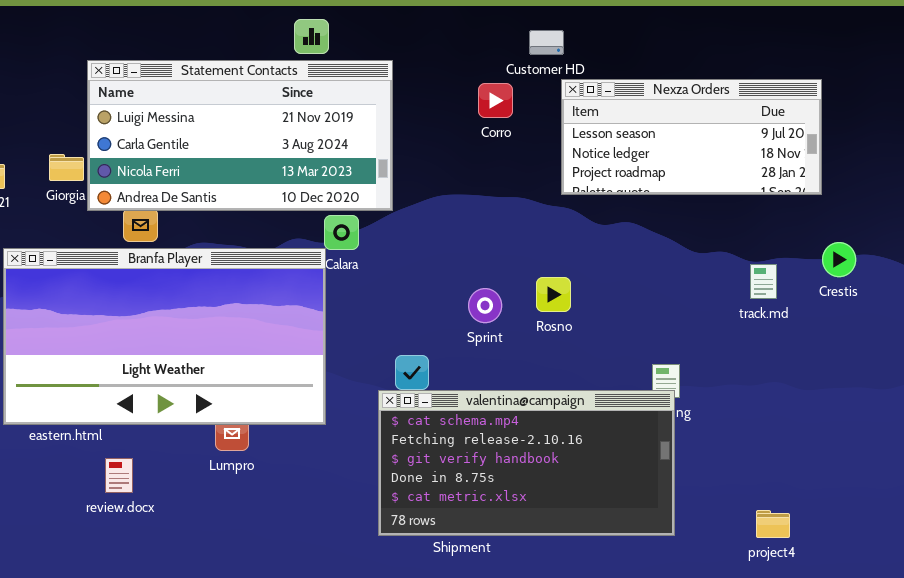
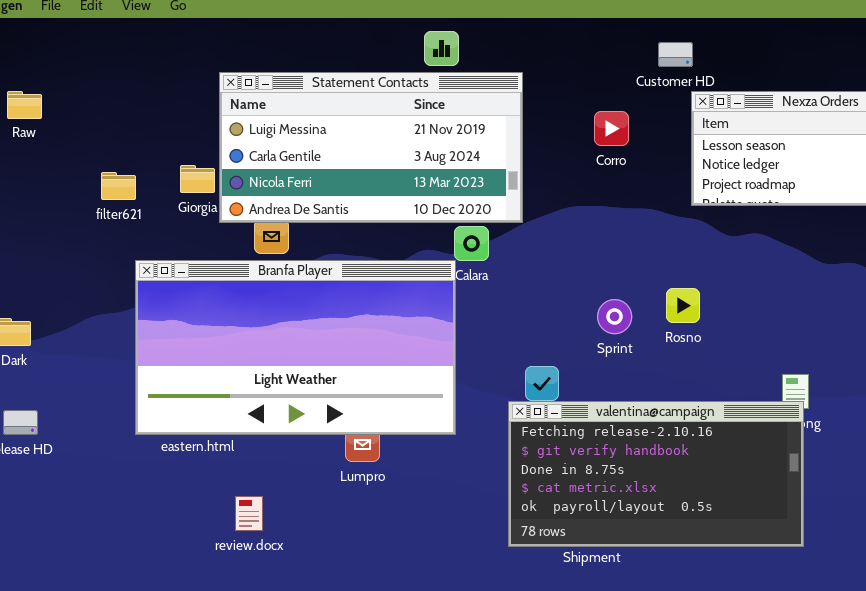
Corro: [478,83,513,118] -> [594,111,629,146], moved
valentina@campaign: [378,390,675,536] -> [508,401,804,547], scrolled down 1 row
review.docx: [105,458,133,493] -> [235,496,263,531], moved

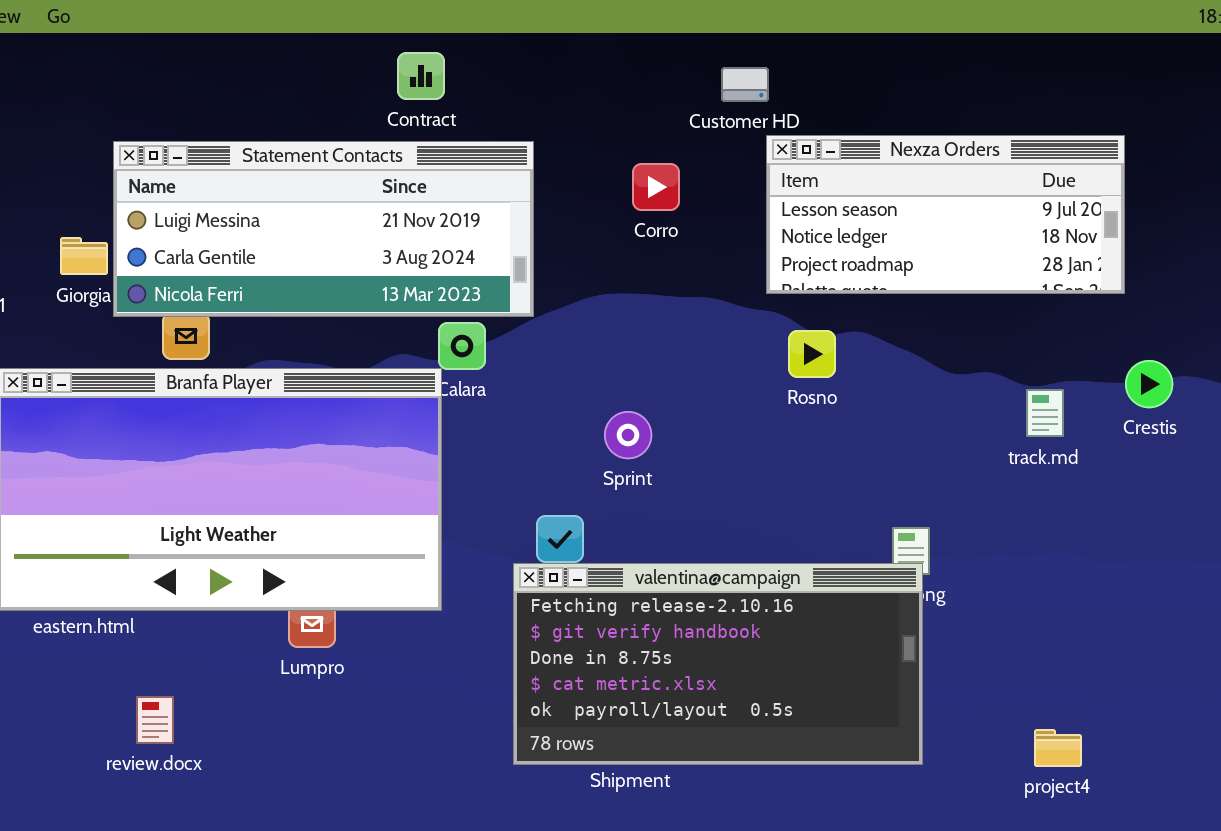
Statement Contacts: [219,72,523,223] -> [113,141,534,317], resized
Rosno: [666,288,700,323] -> [788,330,836,378], moved
Sprint: [597,299,632,334] -> [604,411,652,459], moved

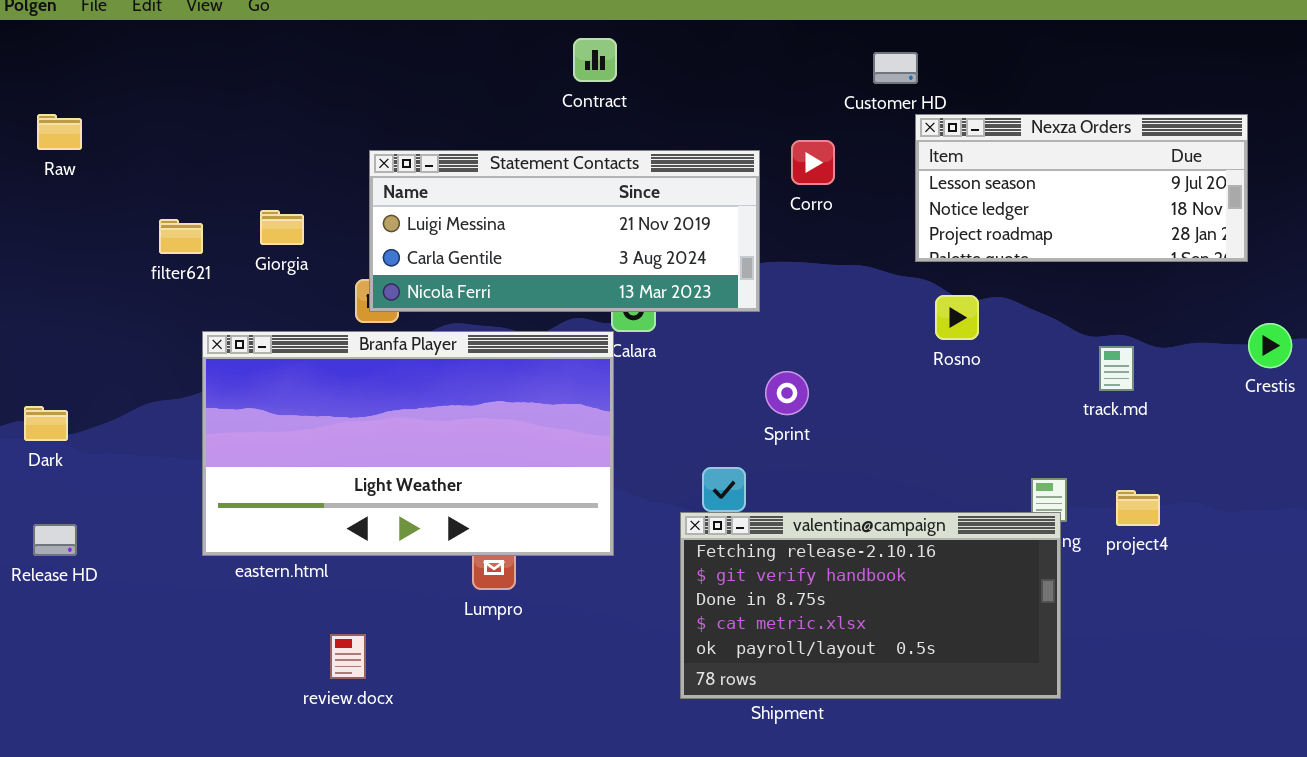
Statement Contacts: [113,141,534,317] -> [369,150,760,312], moved
track.md: [1026,389,1064,437] -> [1099,346,1134,391], moved
project4: [1034,729,1082,767] -> [1116,490,1160,526], moved

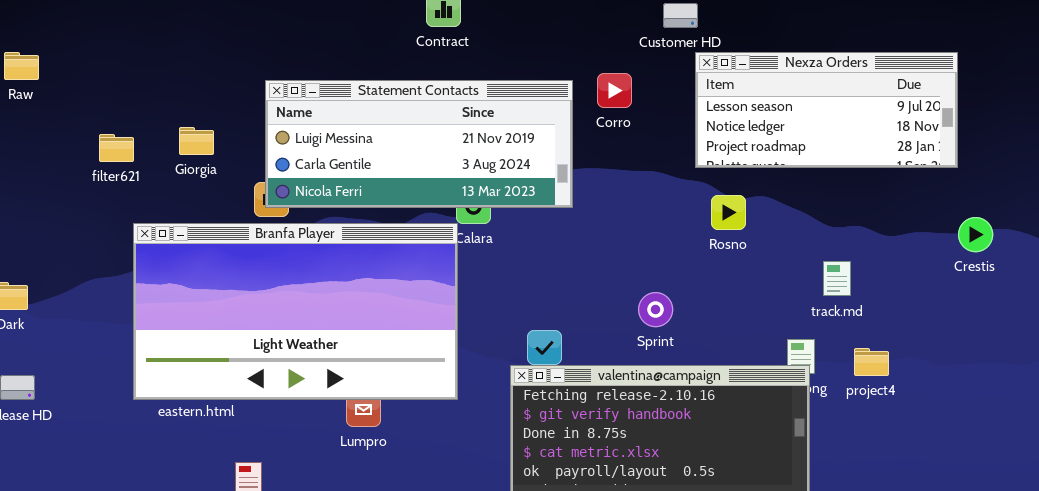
track.md: [1099,346,1134,391] -> [823,261,851,296], moved
Sprint: [765,371,809,415] -> [638,292,673,327], moved

